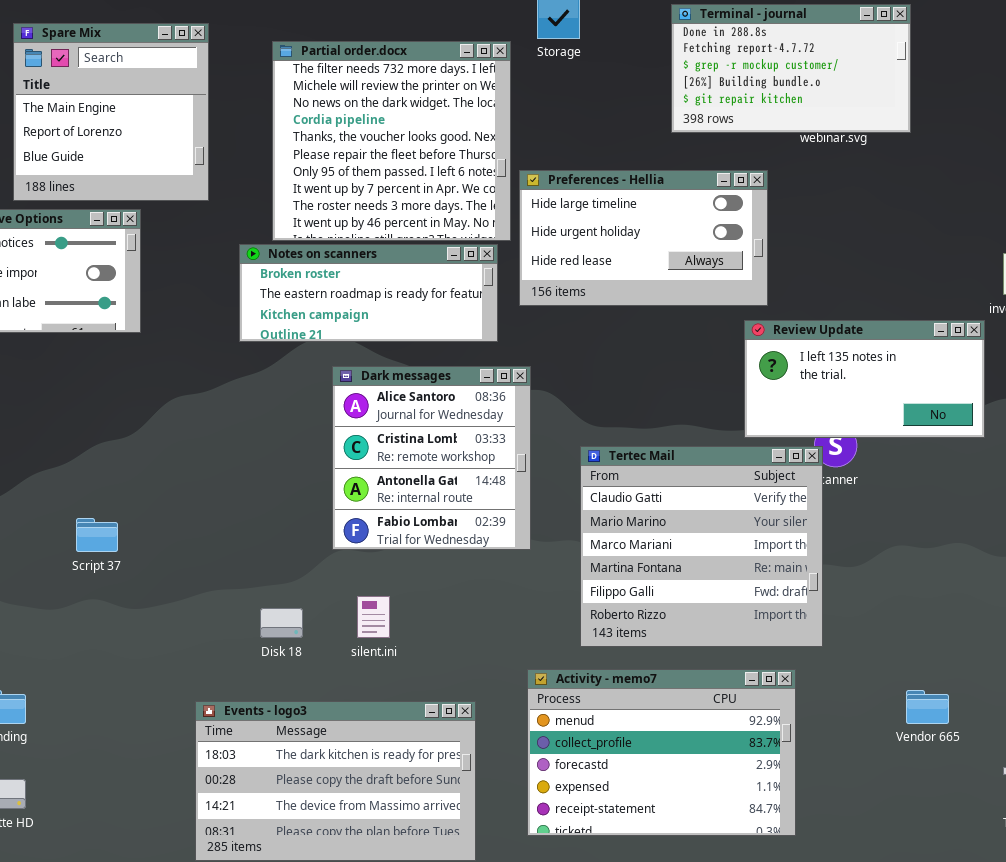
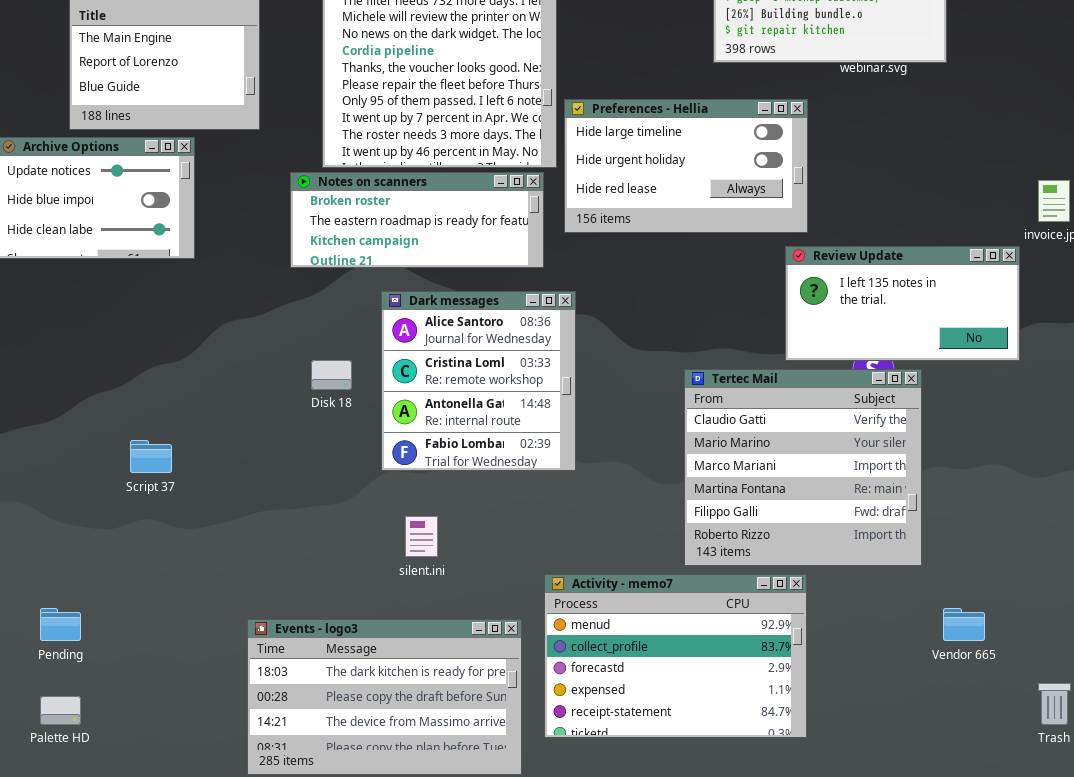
Tertec Mail: [580,446,823,647] -> [684,369,922,566], moved
Disk 18: [260,608,303,638] -> [311,360,352,390], moved
Activity - memo7: [527,669,796,836] -> [544,574,807,738], moved

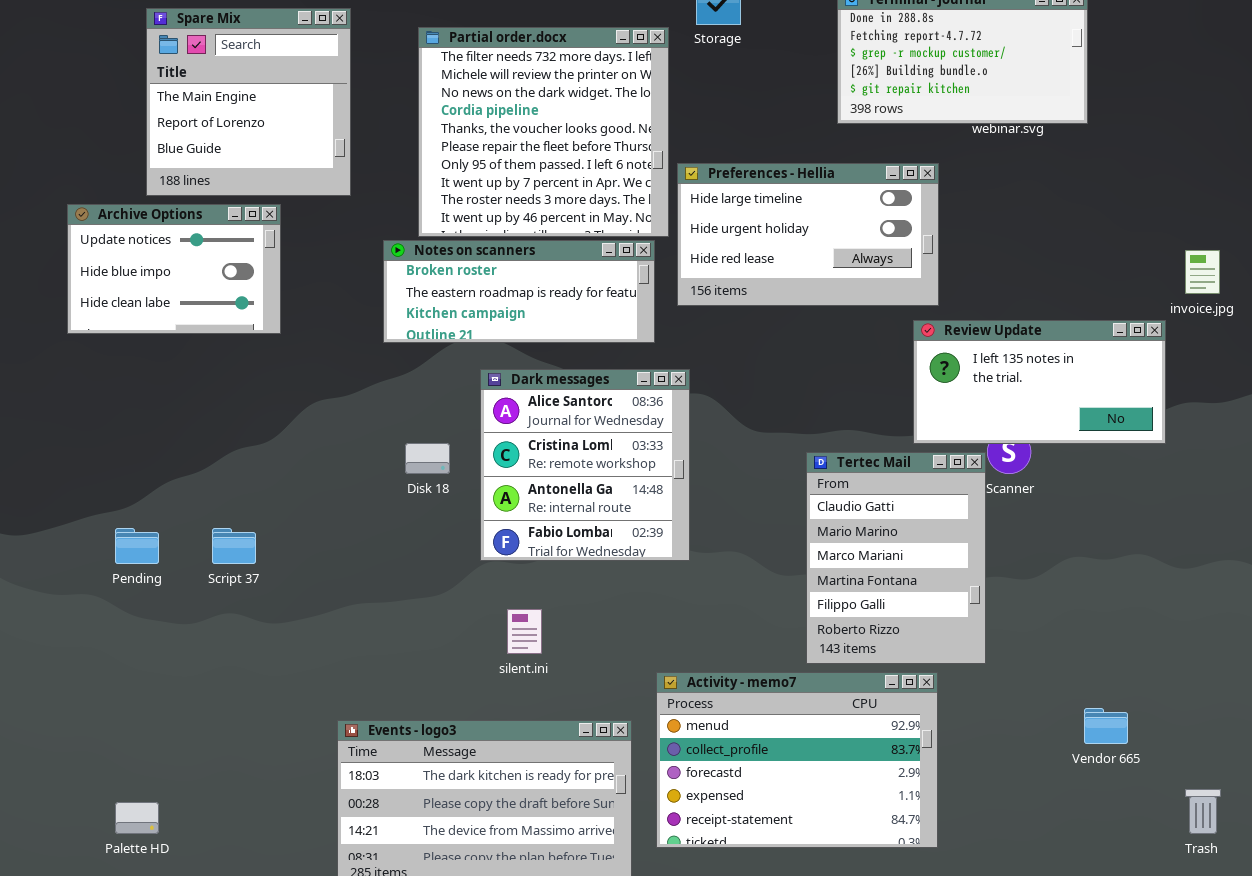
Tertec Mail: [684,369,922,566] -> [806,452,986,664], resized
Pending: [40,608,81,641] -> [115,528,159,564], moved

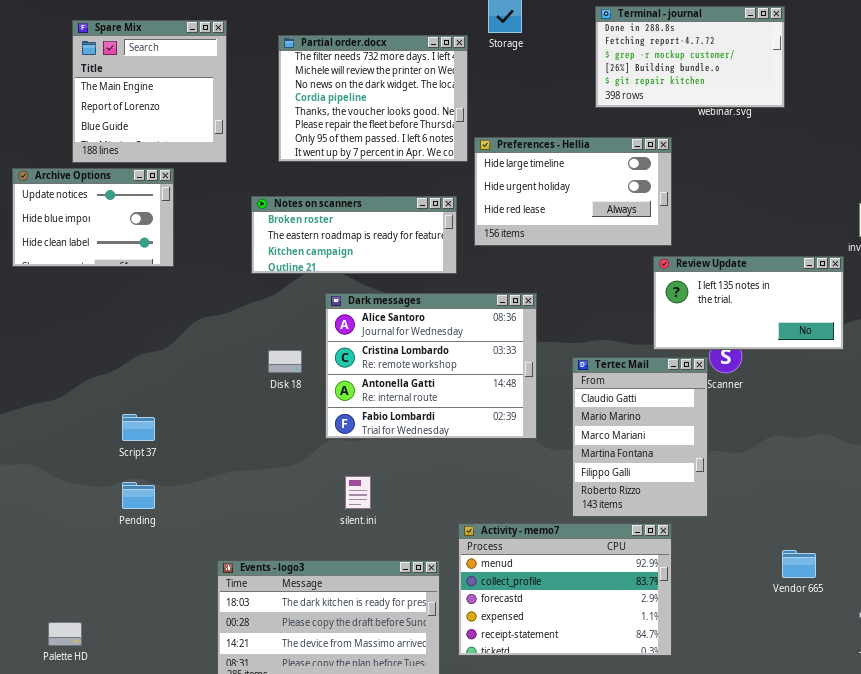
Partial order.docx: [418,27,669,237] -> [278,35,468,162], resized
Dark messages: [480,369,690,561] -> [325,293,537,439], resized
Pending: [115,528,159,564] -> [122,482,155,509], moved

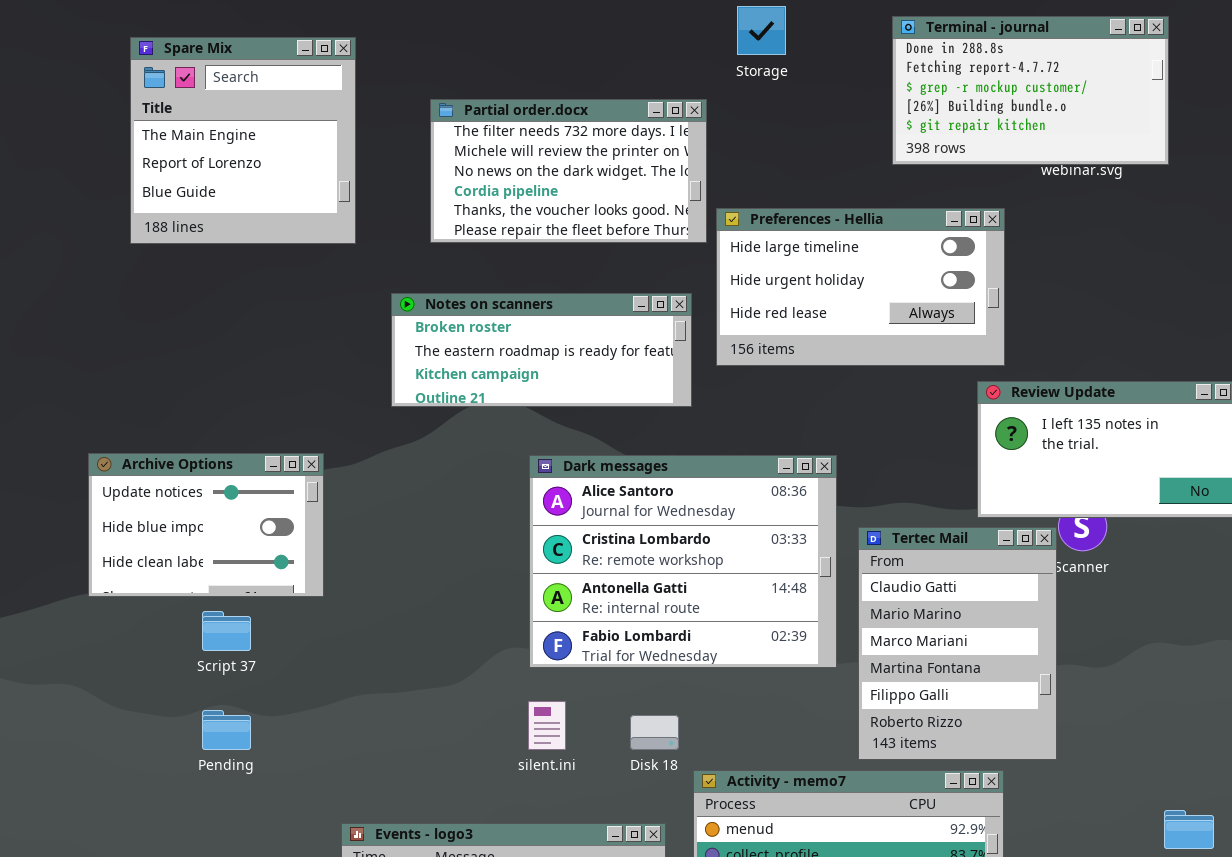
Partial order.docx: [278,35,468,162] -> [430,99,707,243], resized
Archive Options: [12,168,174,267] -> [88,453,324,597], moved
Dark messages: [325,293,537,439] -> [529,455,837,668], moved
Disk 18: [268,350,302,373] -> [630,715,679,750], moved

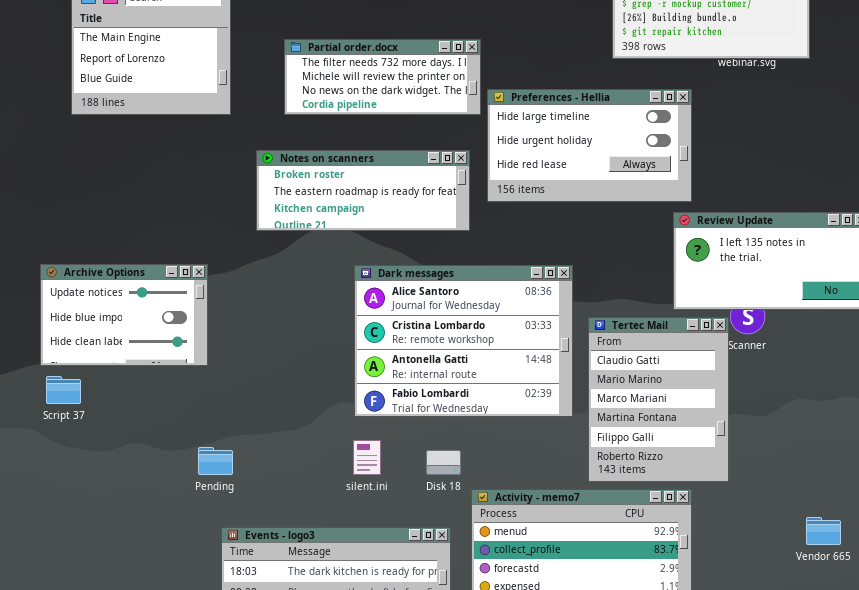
Partial order.docx: [430,99,707,243] -> [284,39,481,115], resized
Script 37: [202,611,251,651] -> [46,376,81,404], moved
Pending: [202,710,251,750] -> [198,447,233,475], moved

